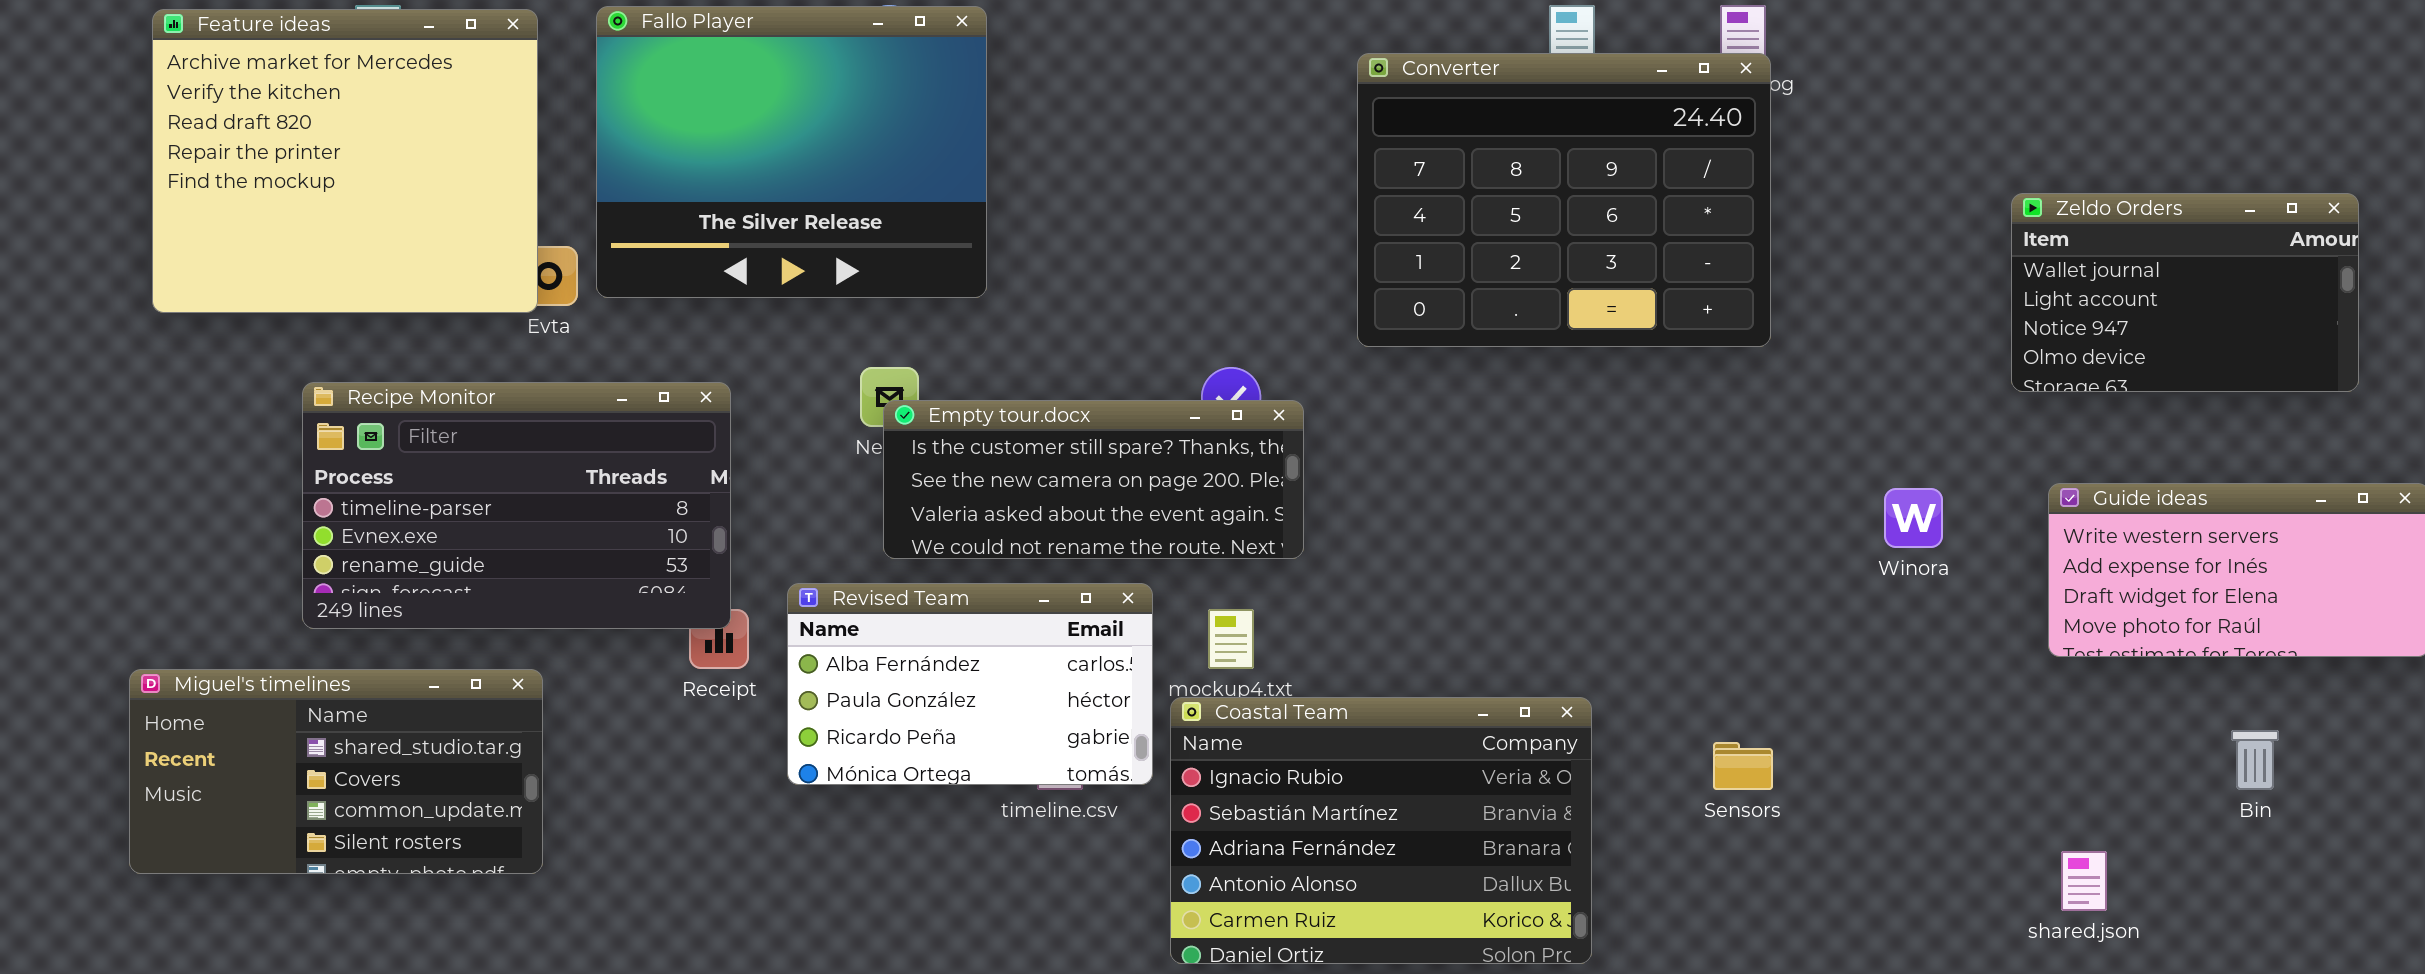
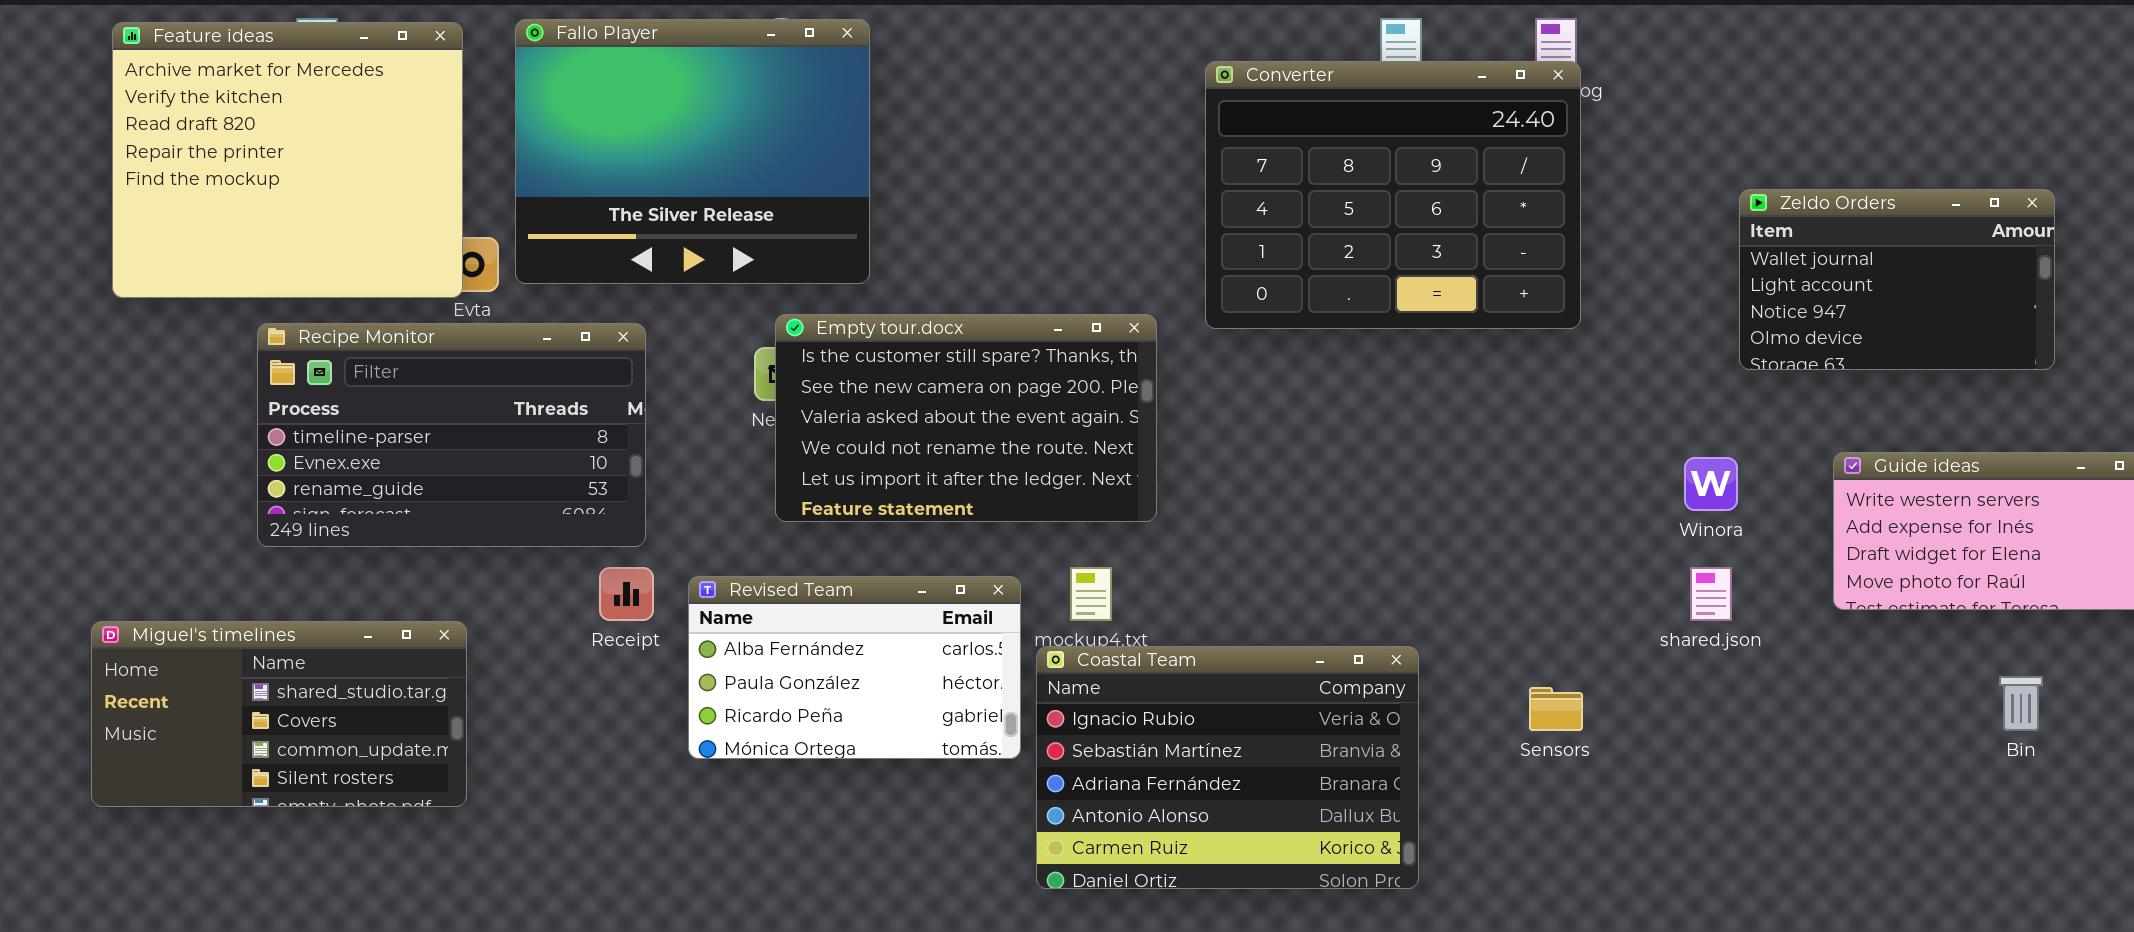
Zeldo Orders: [2011,193,2359,392] -> [1739,189,2055,370], moved
Recipe Monitor: [302,382,731,629] -> [257,323,646,547], moved
Empty tour.docx: [883,400,1304,559] -> [775,314,1157,522], resized
Revised Team: [787,583,1153,785] -> [688,576,1021,759], moved
shared.json: [2061,851,2107,911] -> [1690,567,1732,621], moved

